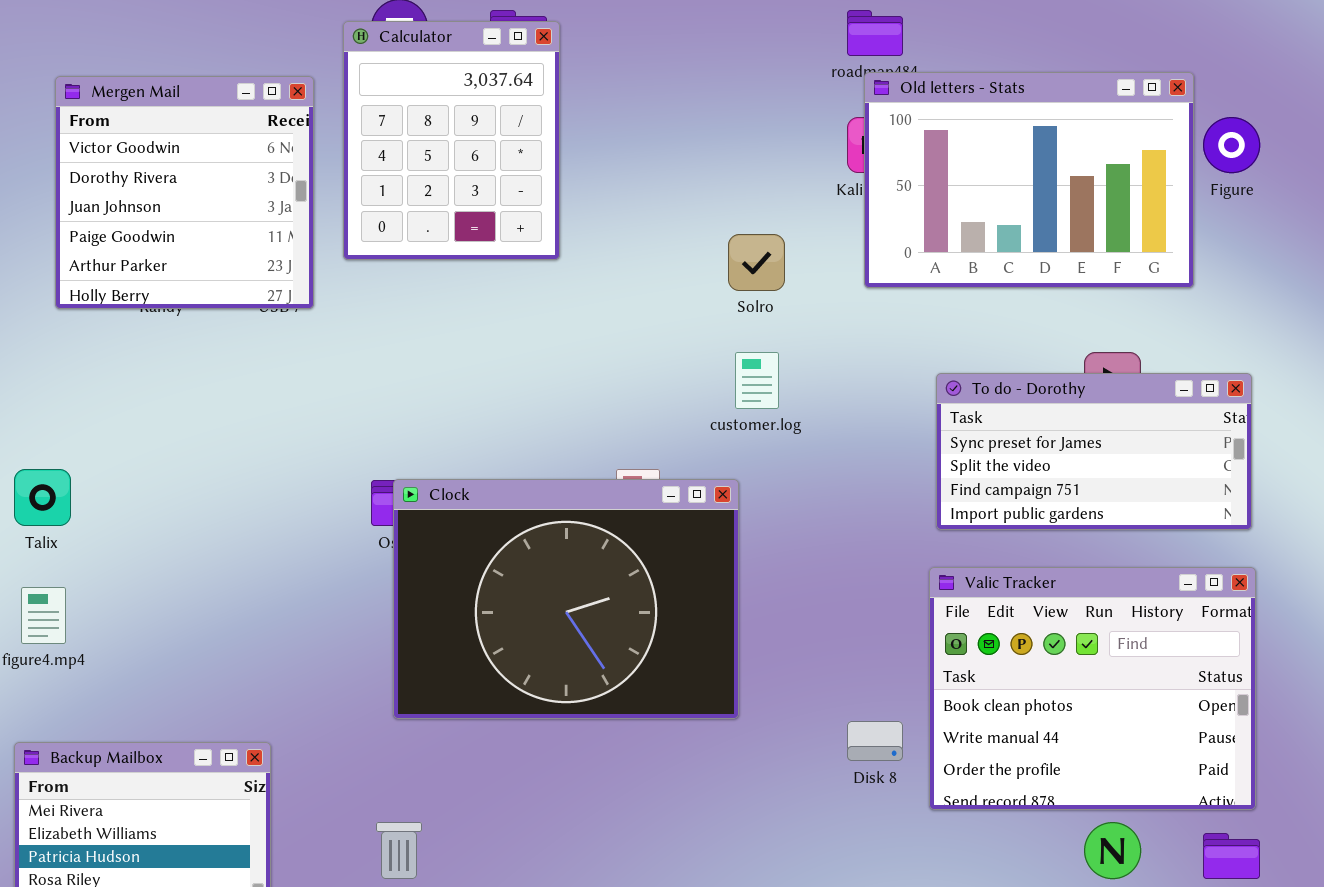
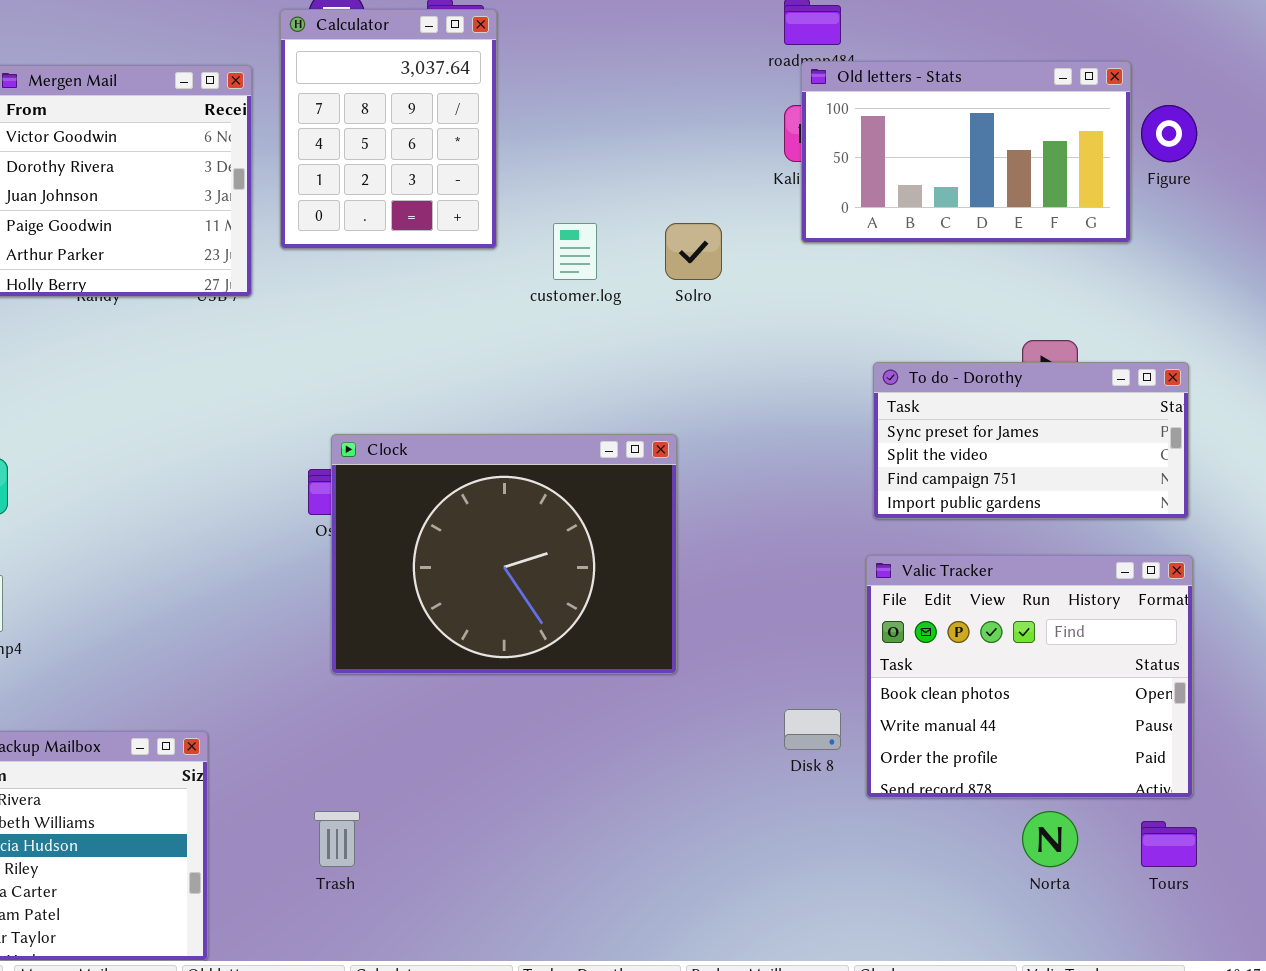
Old letters - Stats: [864,72,1194,288] -> [801,61,1131,243], resized
customer.log: [735,352,779,409] -> [553,223,597,280], moved
Clock: [393,479,739,719] -> [331,434,677,674], moved

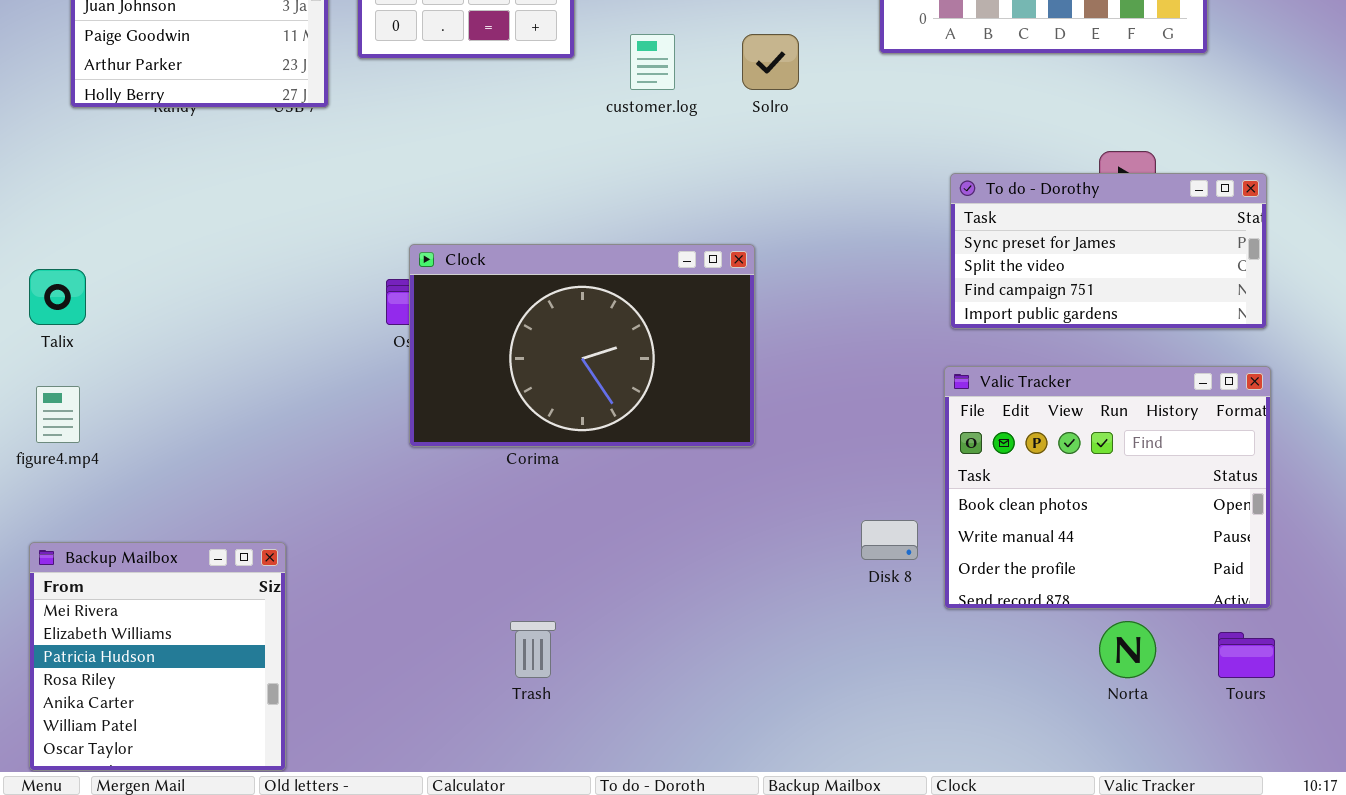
Clock: [331,434,677,674] -> [409,244,755,447], resized
Trash: [314,811,360,867] -> [510,621,556,678], moved

